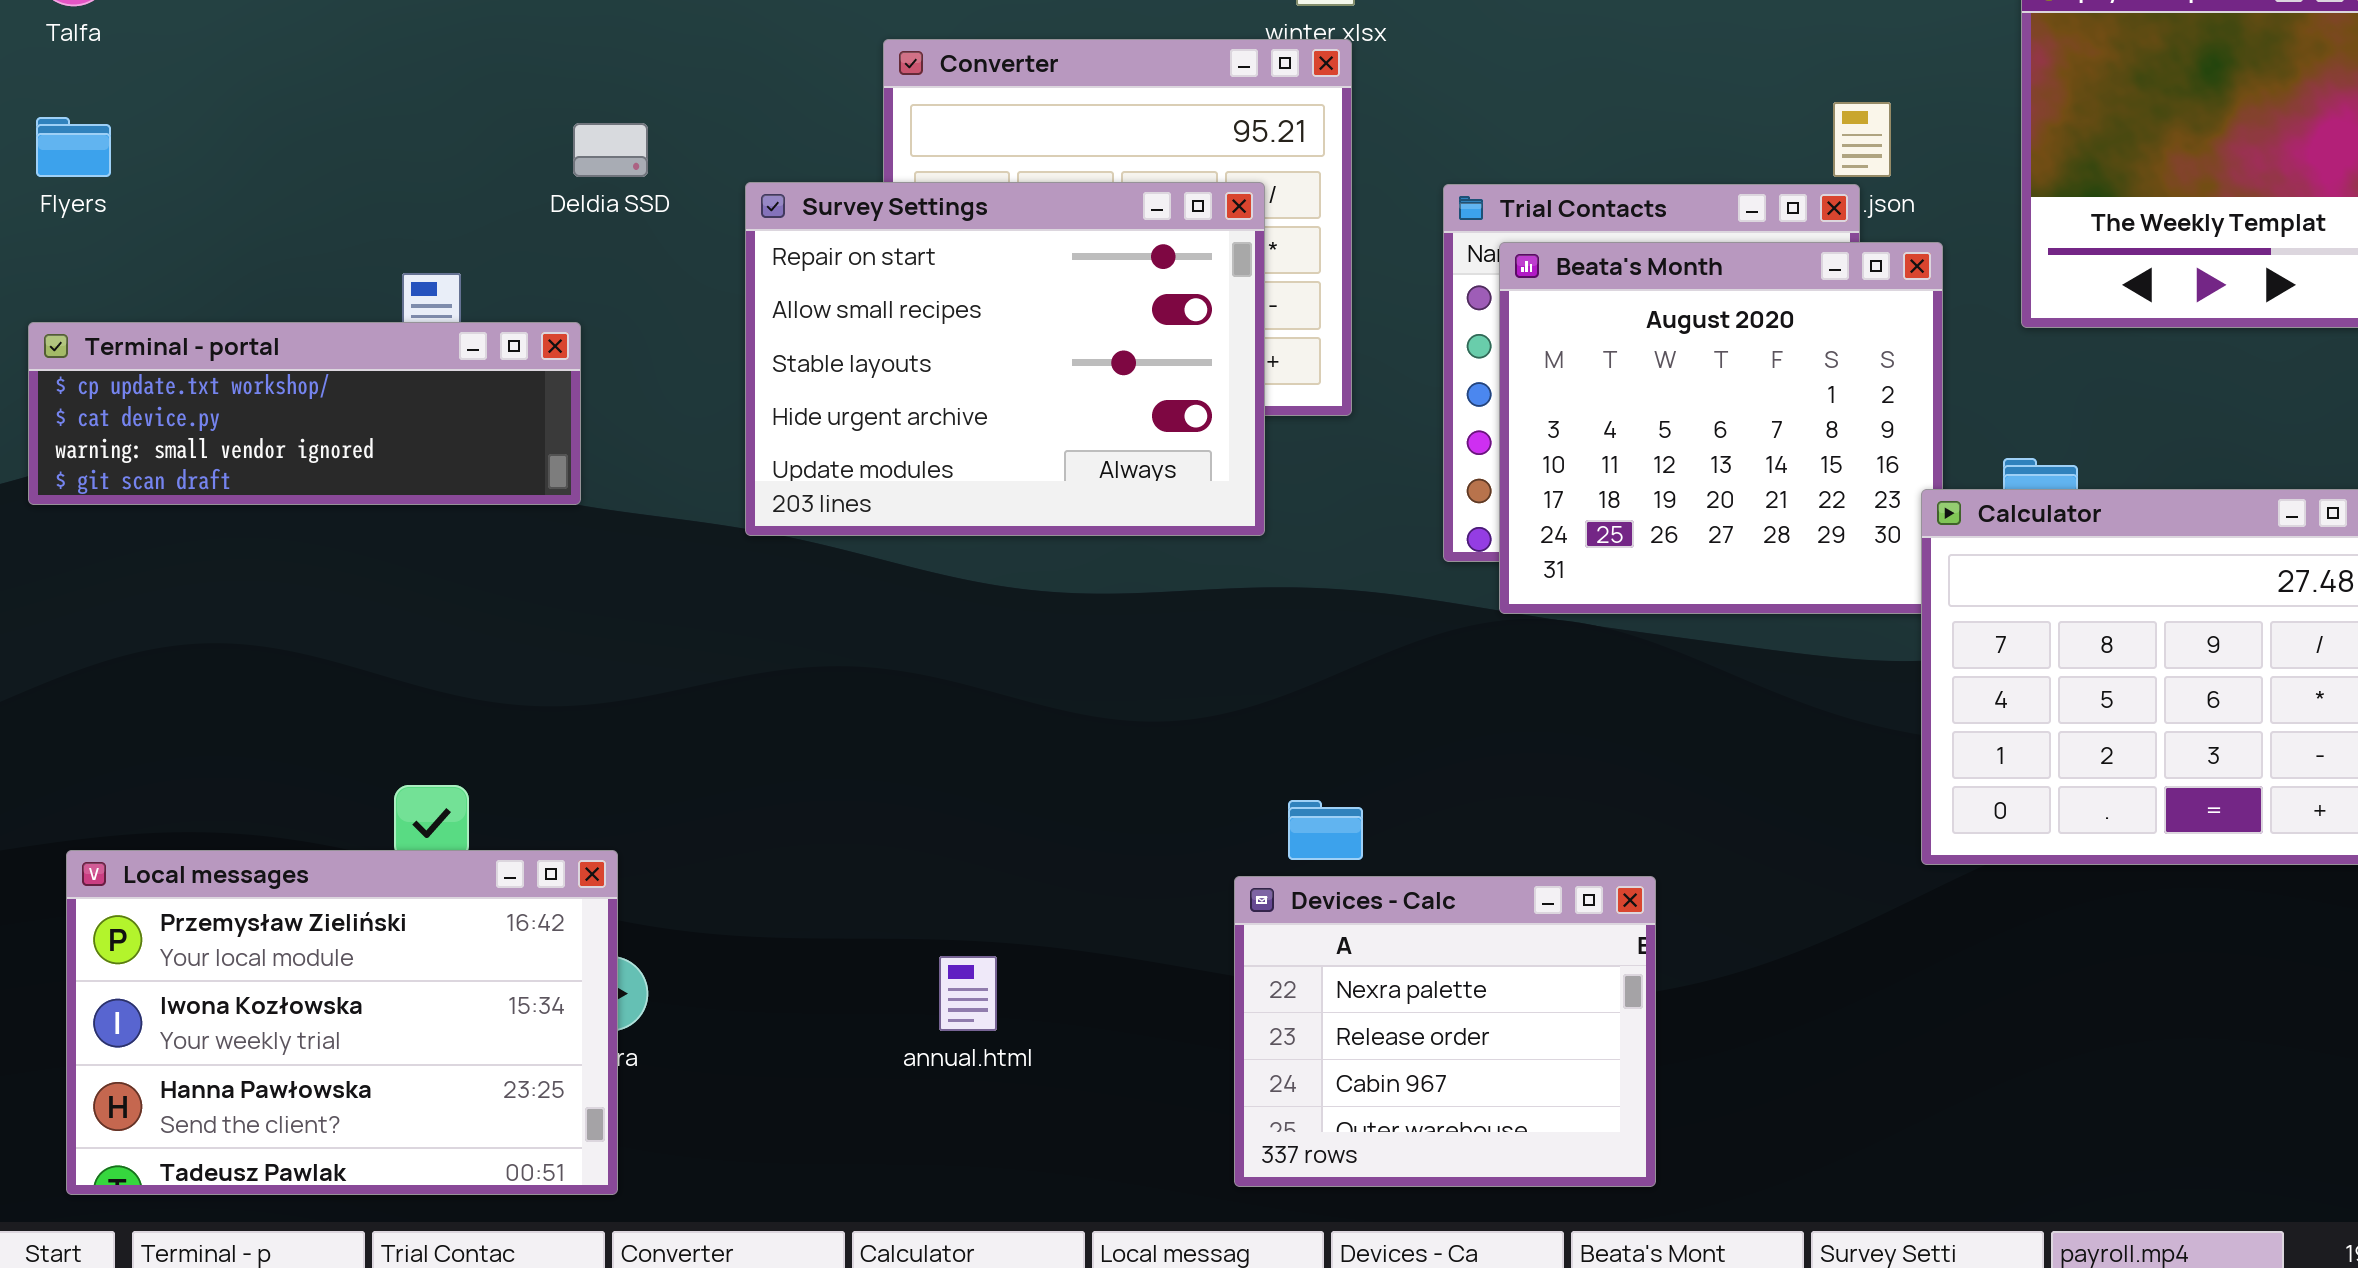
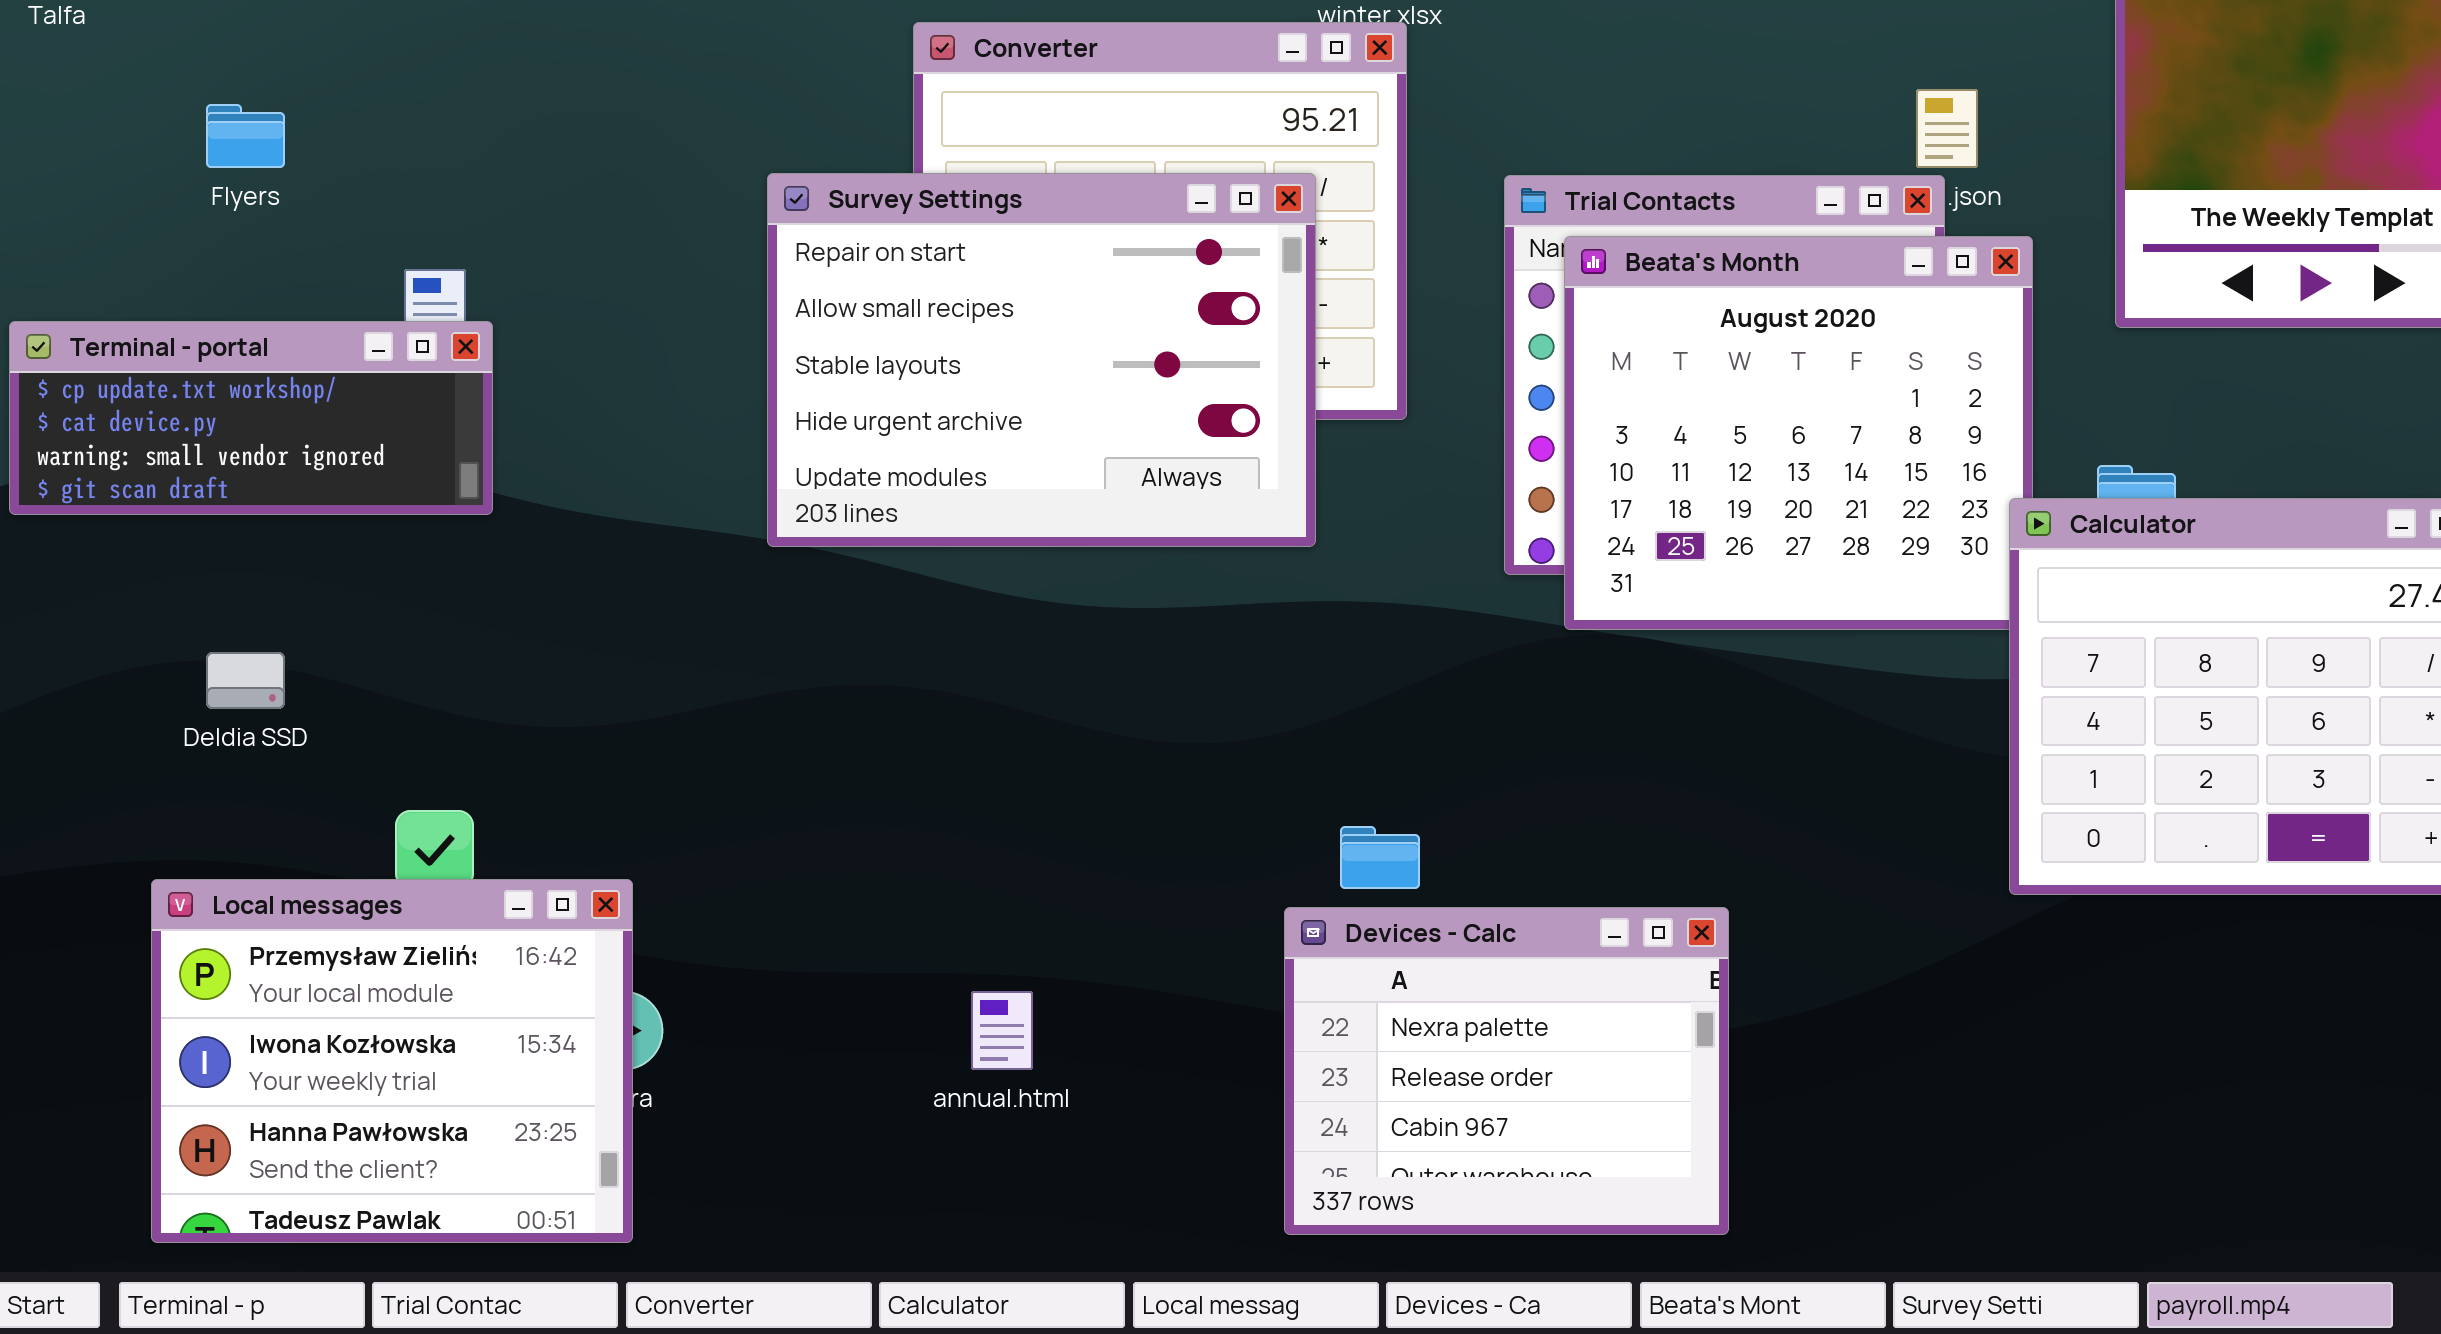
Flyers: [36,117,111,177] -> [206,104,285,168], moved
Deldia SSD: [573,123,648,177] -> [206,652,285,709], moved
Terminal - portal: [28,322,581,505] -> [9,321,493,515], resized
Local messages: [66,850,618,1195] -> [151,879,633,1243], resized

